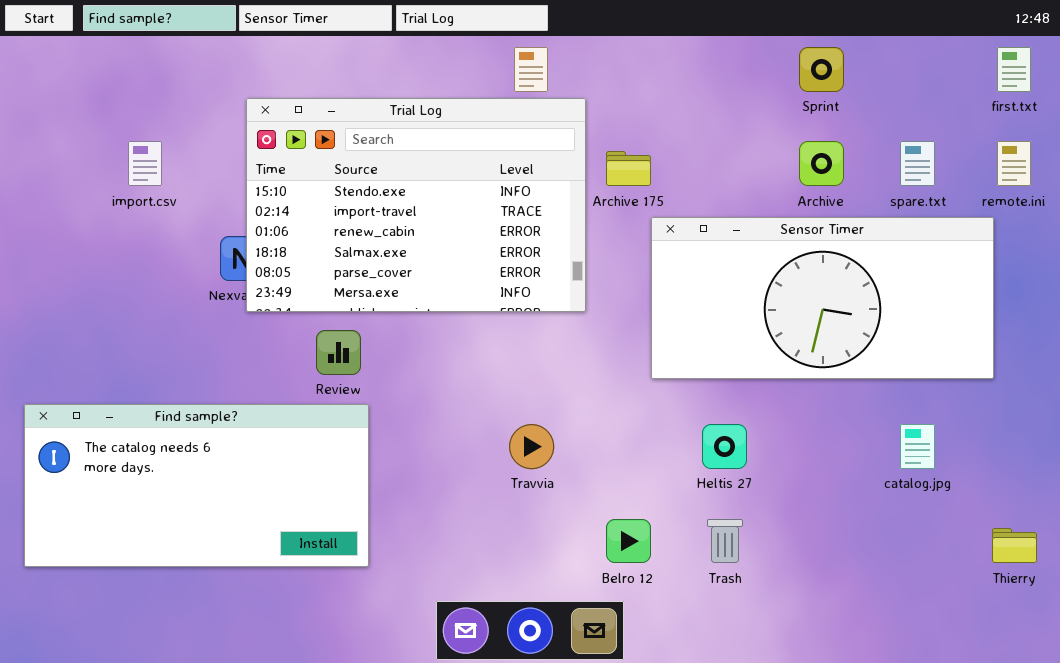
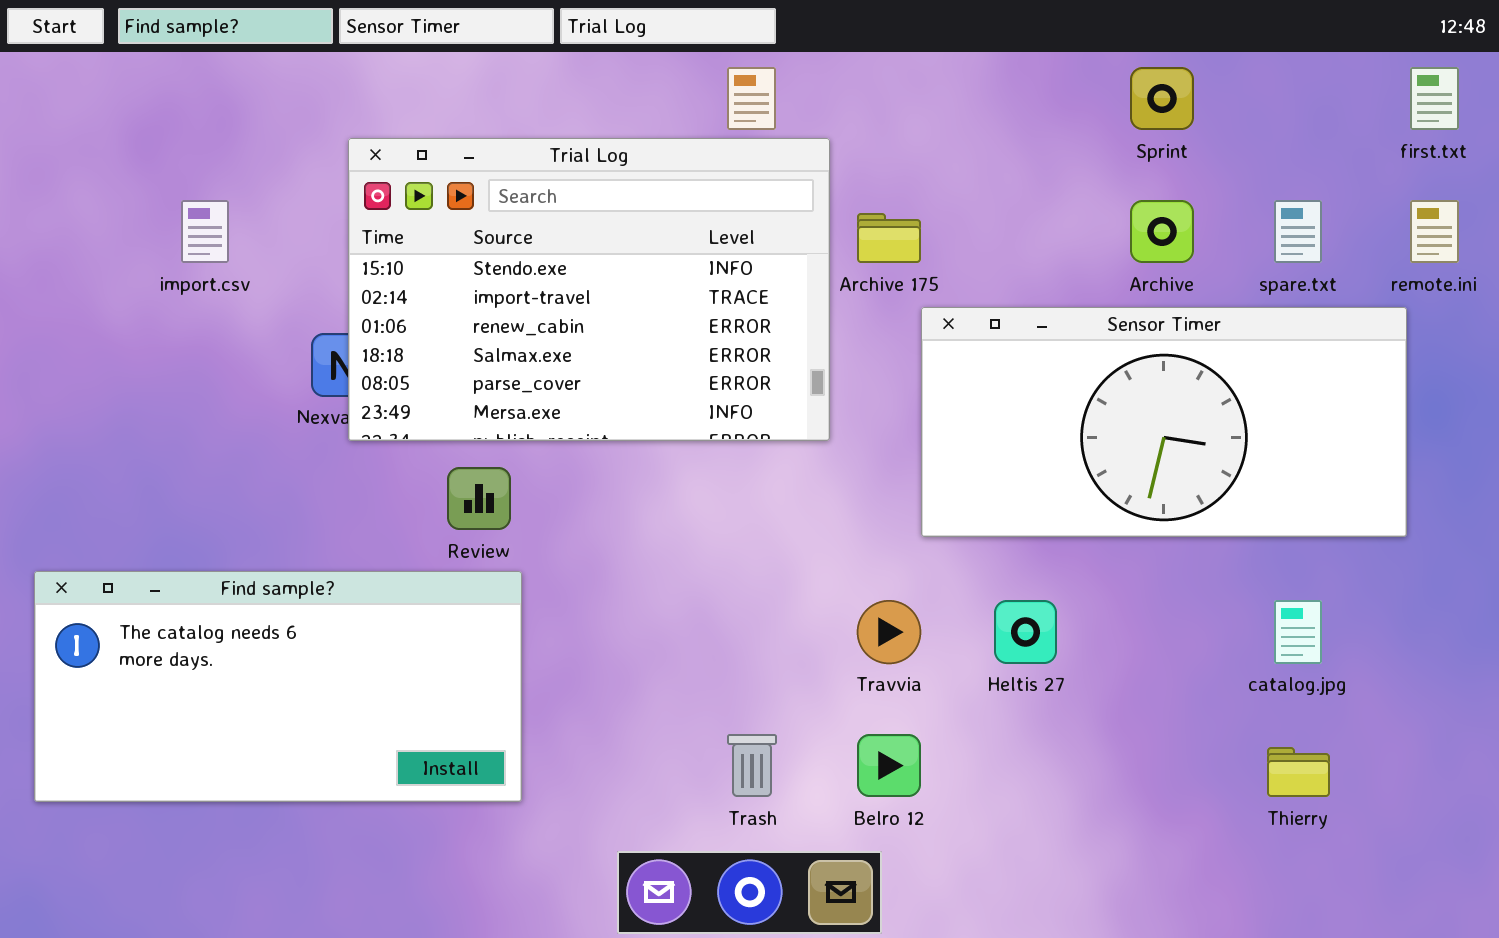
Travvia: [509,424,554,469] -> [857,600,921,664], moved
Trash: [707,519,743,563] -> [727,734,777,797], moved
Thierry: [992,528,1037,563] -> [1267,747,1330,797], moved

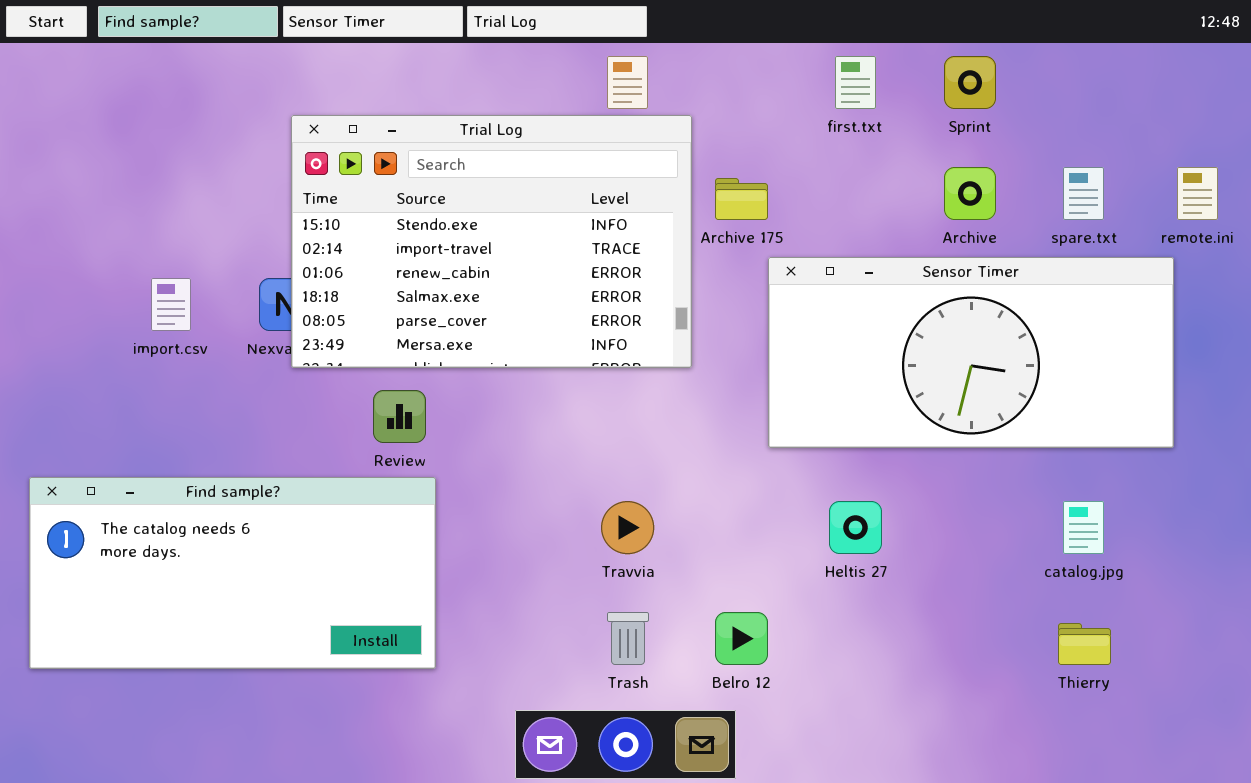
first.txt: [1410,67,1459,130] -> [835,56,876,109], moved
import.csv: [181,200,229,263] -> [151,278,191,331], moved
Travvia: [857,600,921,664] -> [601,501,654,554], moved

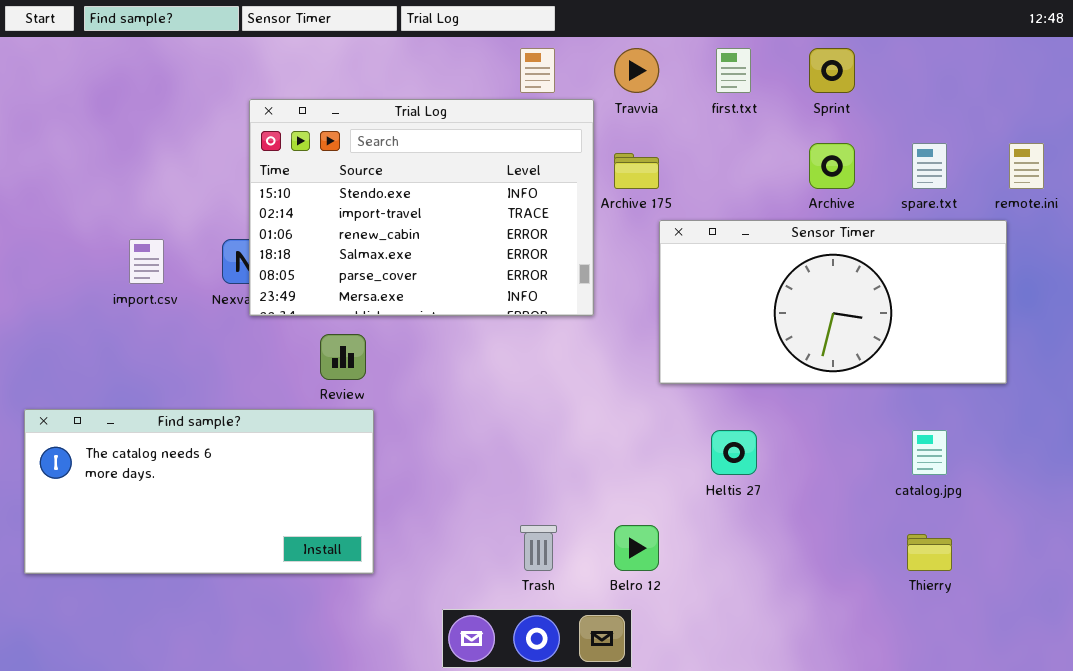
Travvia: [601,501,654,554] -> [614,48,659,93], moved

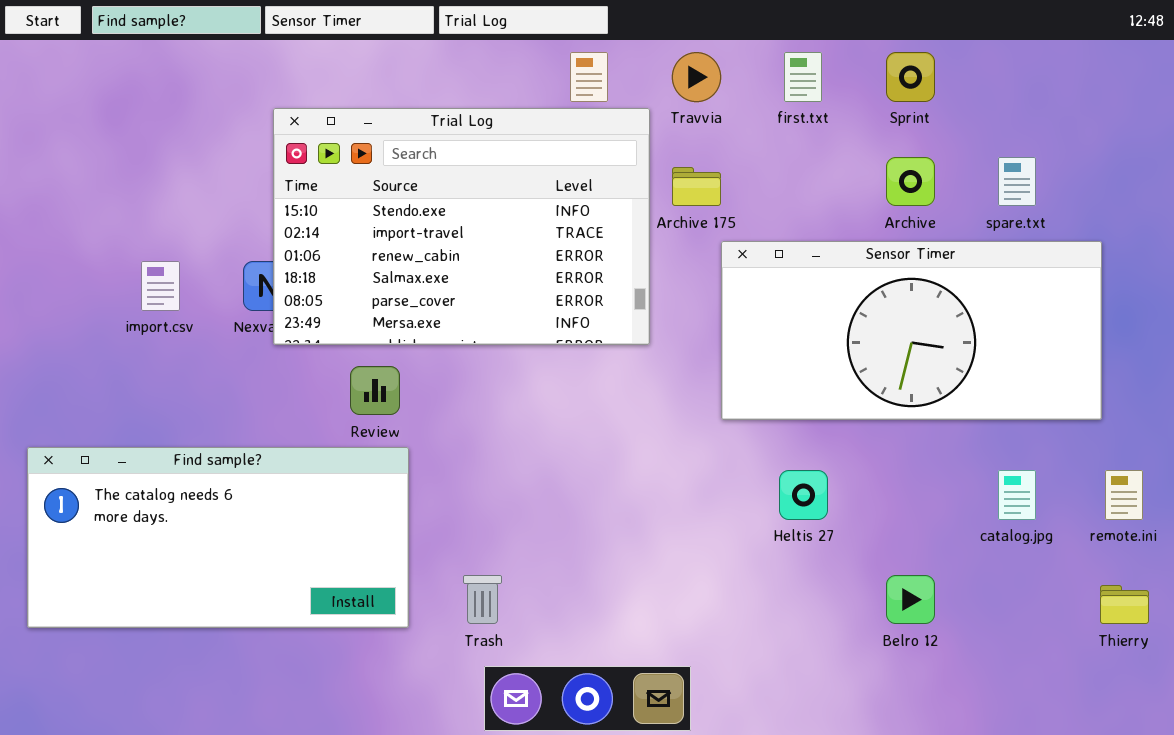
remote.ini: [1009,143,1044,189] -> [1105,470,1143,520], moved
Trash: [520,525,557,571] -> [463,575,502,624], moved
Belro 12: [614,525,659,571] -> [886,575,935,624], moved
Thierry: [907,534,952,571] -> [1100,585,1149,624], moved

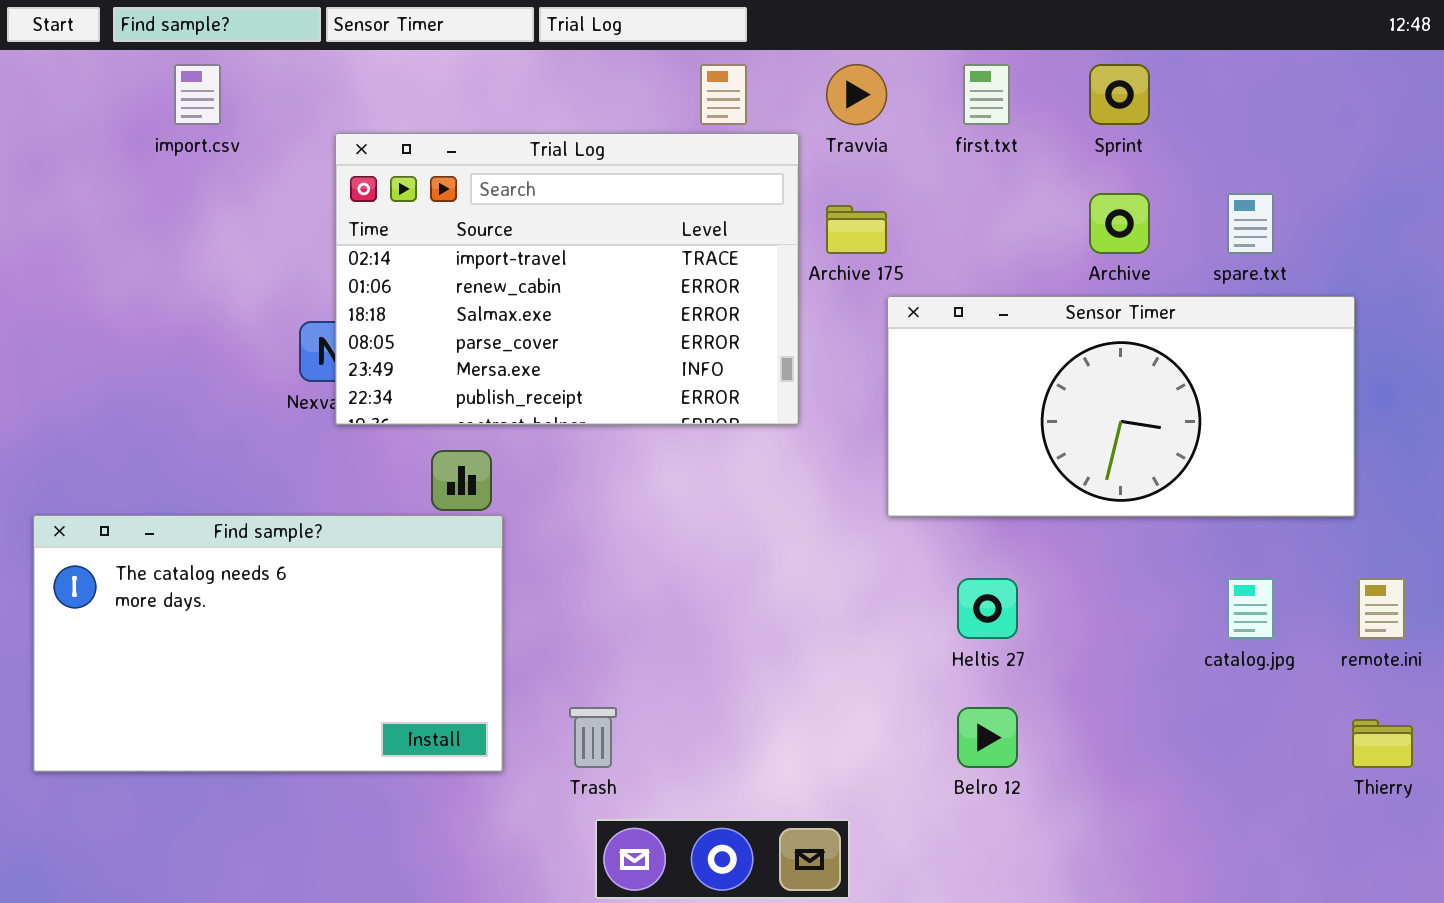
Trial Log: [273,108,650,345] -> [335,133,799,425], scrolled down 1 row
import.csv: [141,261,180,311] -> [174,64,221,125], moved
Find sample?: [27,447,409,628] -> [33,515,503,772], resized
Belro 12: [886,575,935,624] -> [957,707,1018,768], moved

